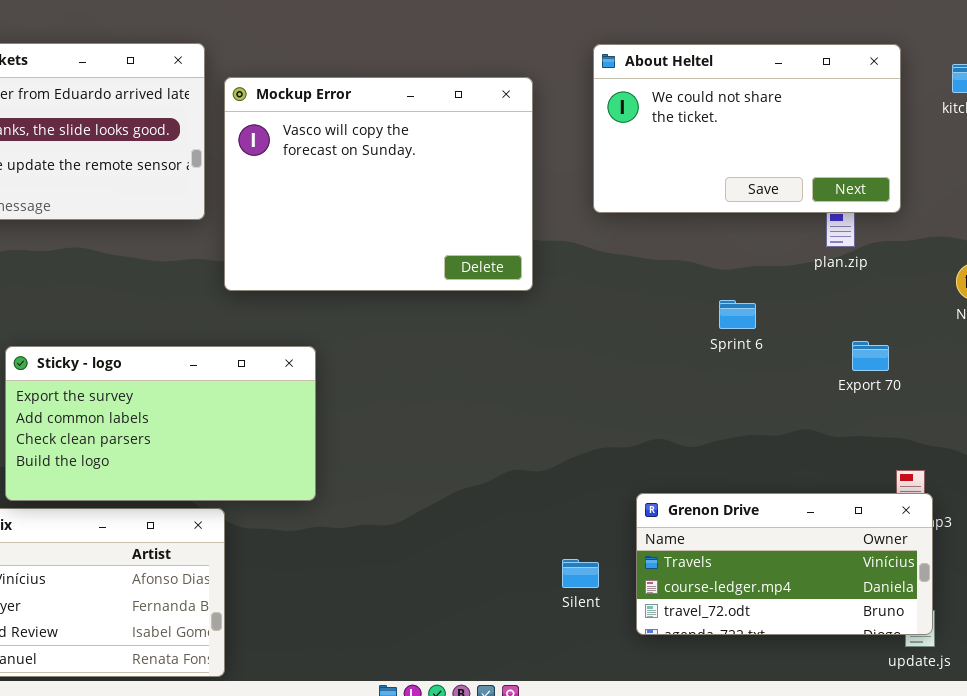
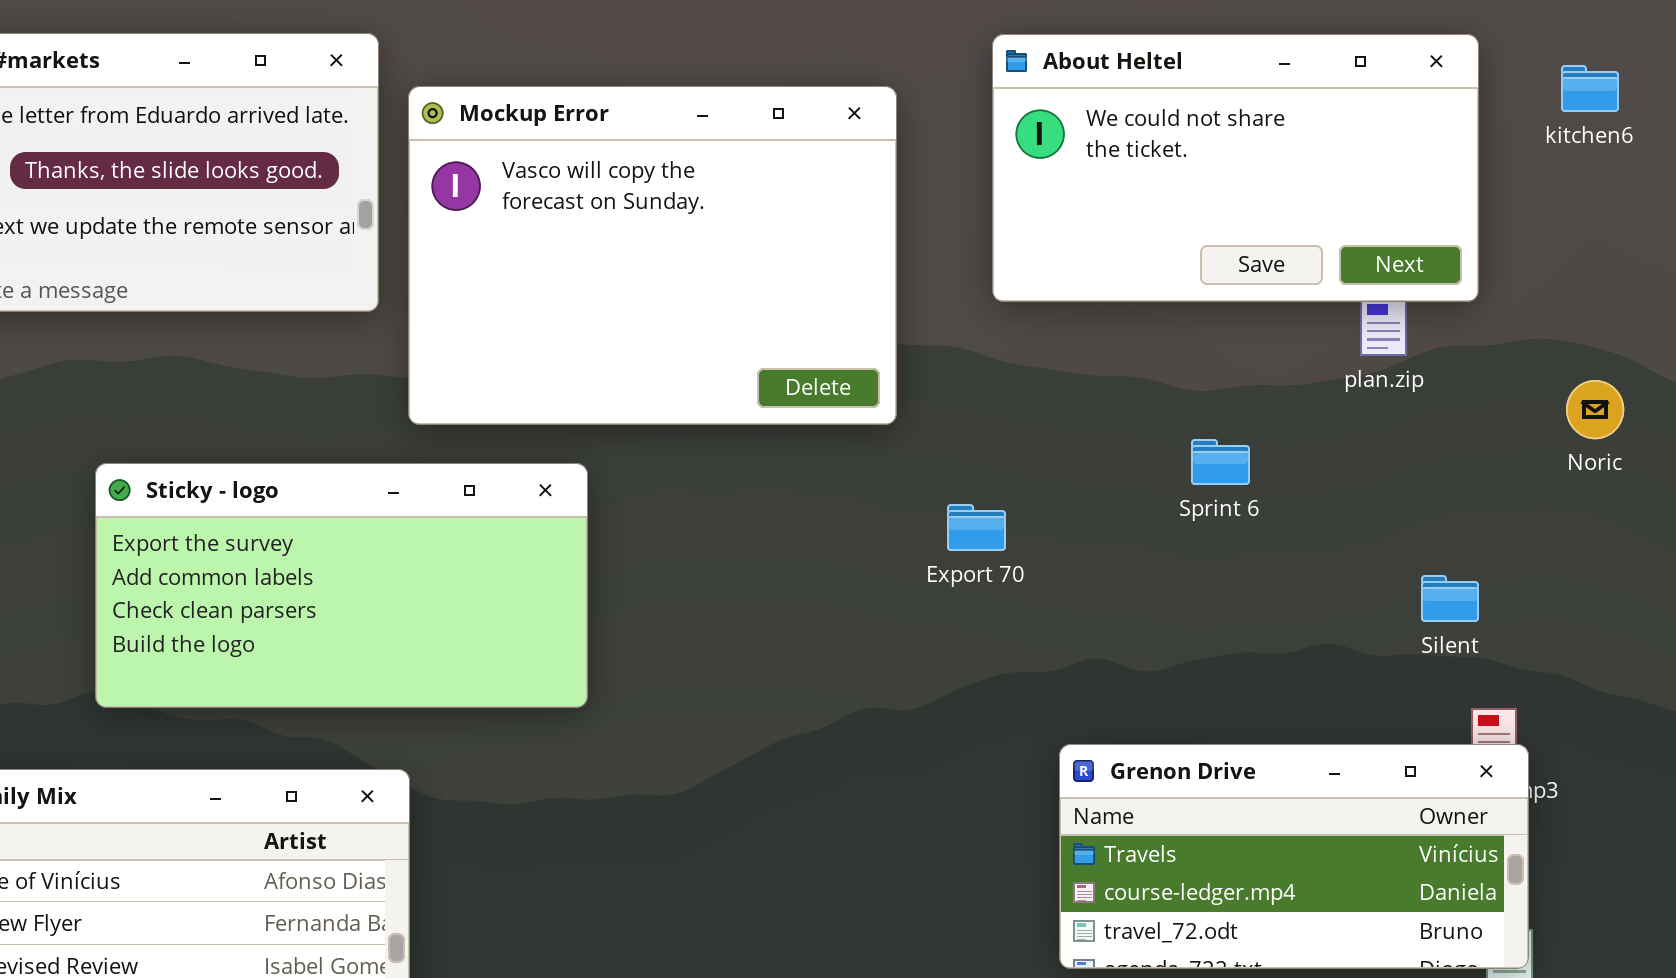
Export 70: [852,341,889,371] -> [947,504,1006,551], moved
Sticky - logo: [5,346,316,501] -> [95,463,588,708], moved
Silent: [562,559,599,588] -> [1421,575,1479,622], moved

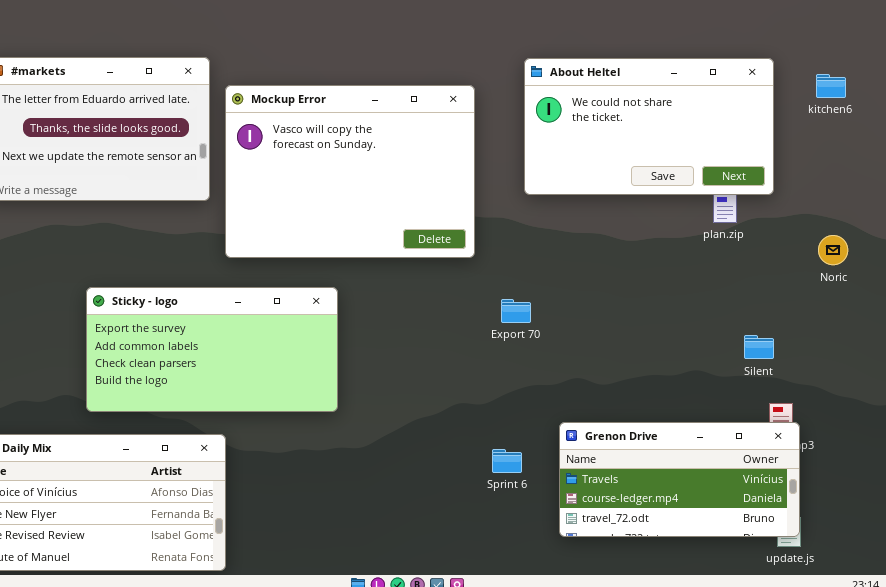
Sprint 6: [1191,439,1250,485] -> [492,449,522,473], moved
Sticky - logo: [95,463,588,708] -> [86,287,338,412], moved

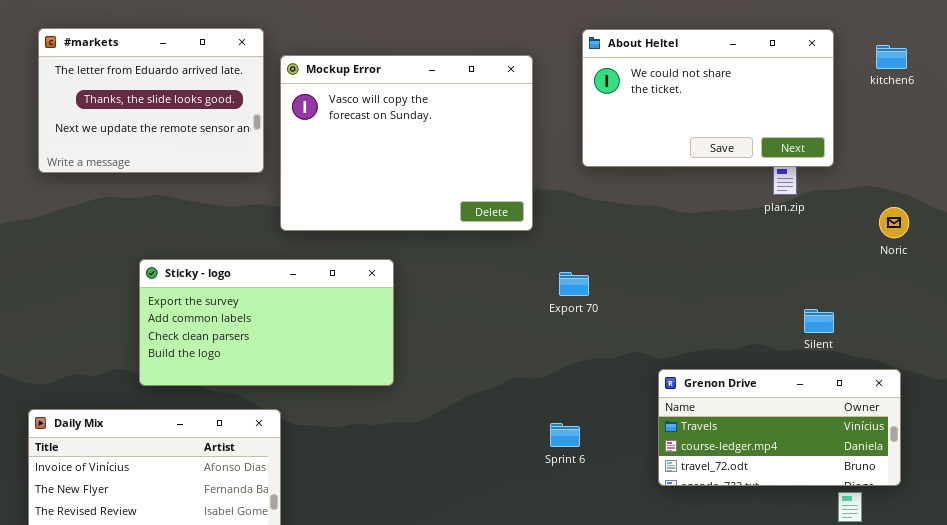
Grenon Drive: [559,422,800,537] -> [658,369,901,486], moved

